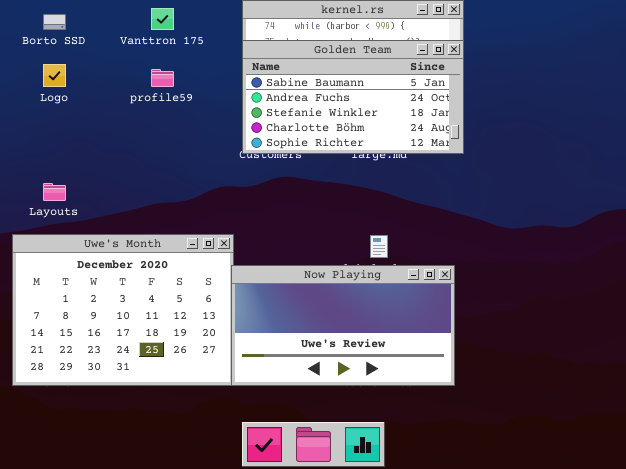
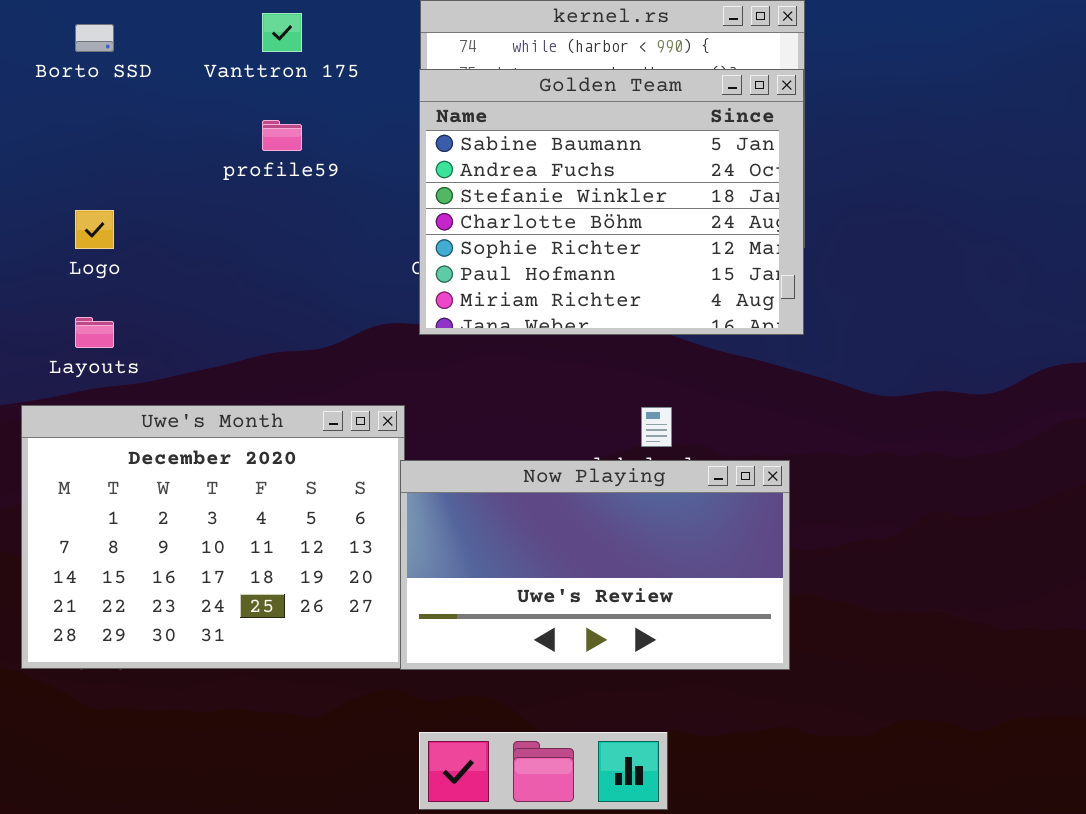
Golden Team: [242,40,464,154] -> [419,69,804,335], resized
Logo: [43,64,66,87] -> [75,210,114,249], moved

